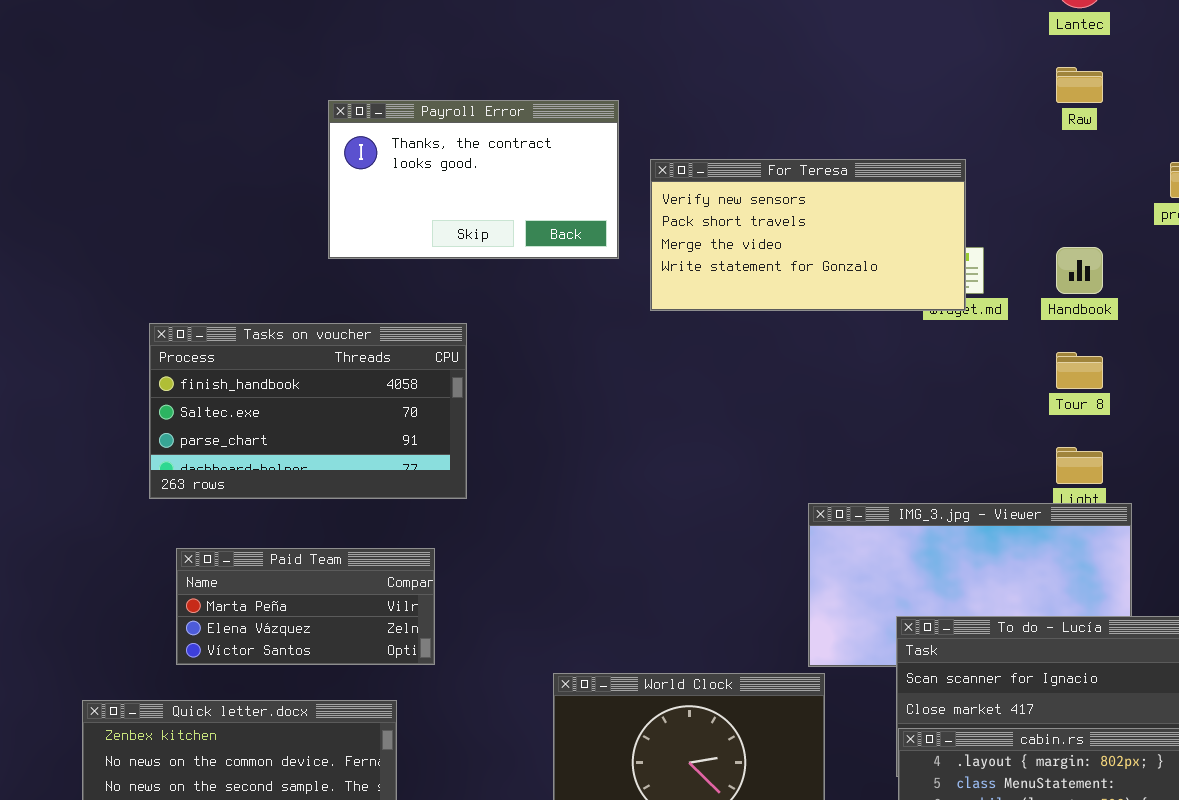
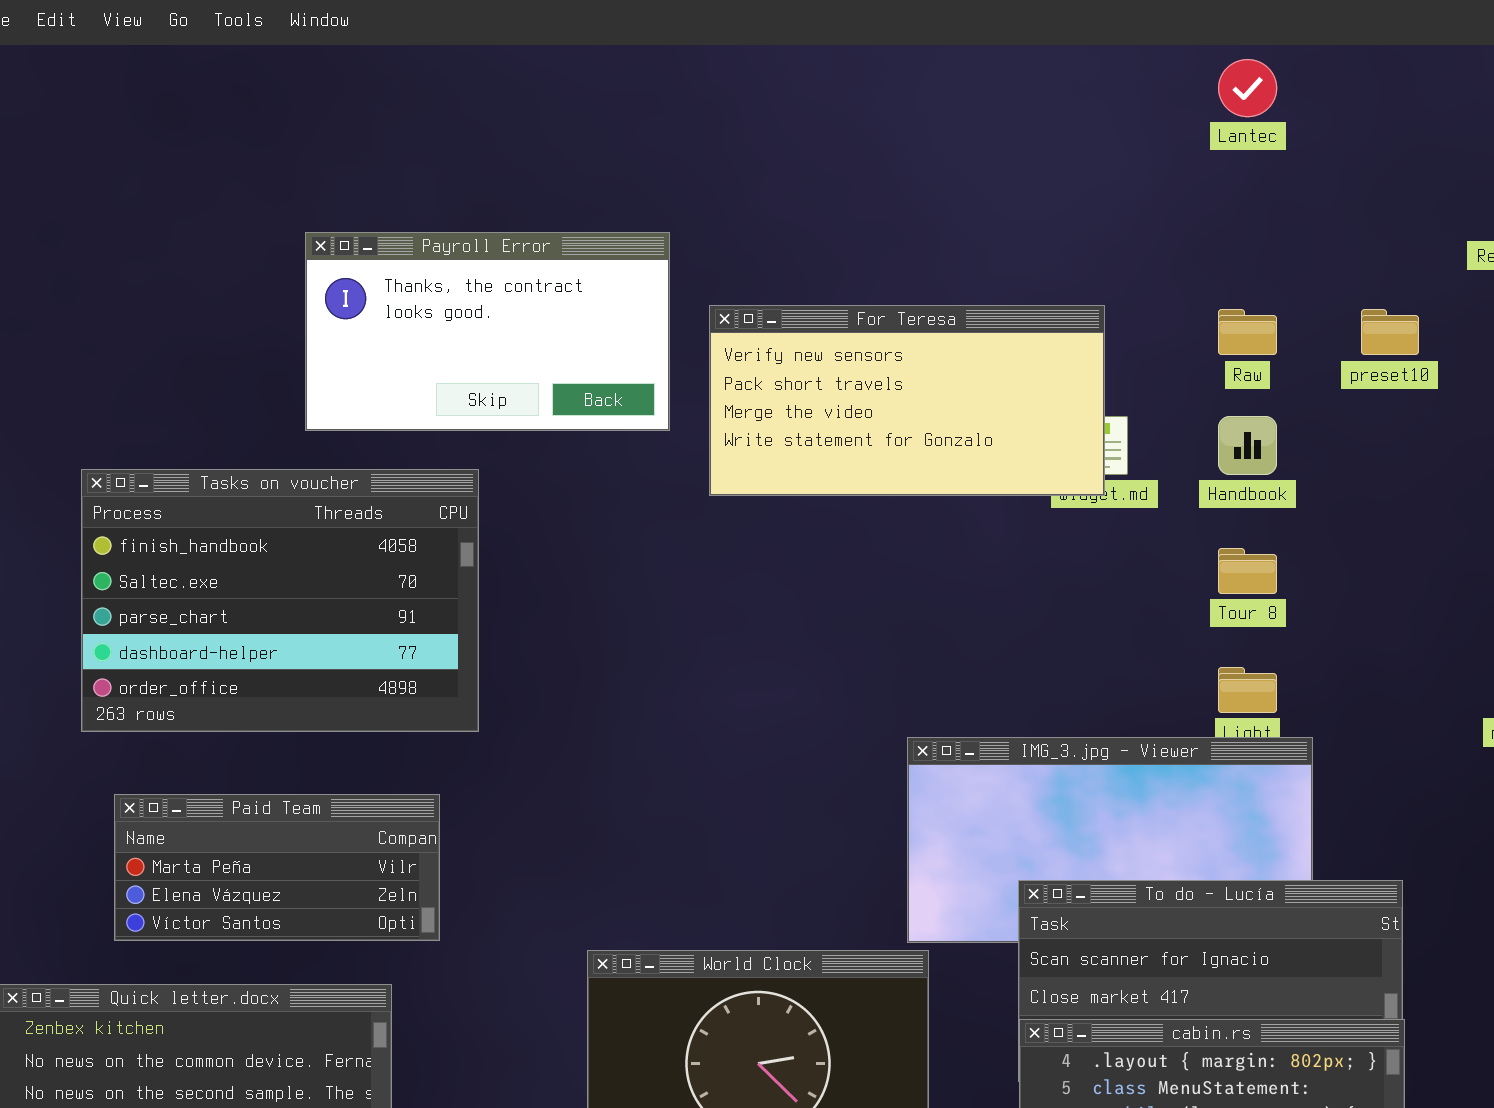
Raw: [1056,67,1103,103] -> [1218,309,1277,355], moved
Tasks on voucher: [149,323,467,499] -> [81,469,479,732], resized

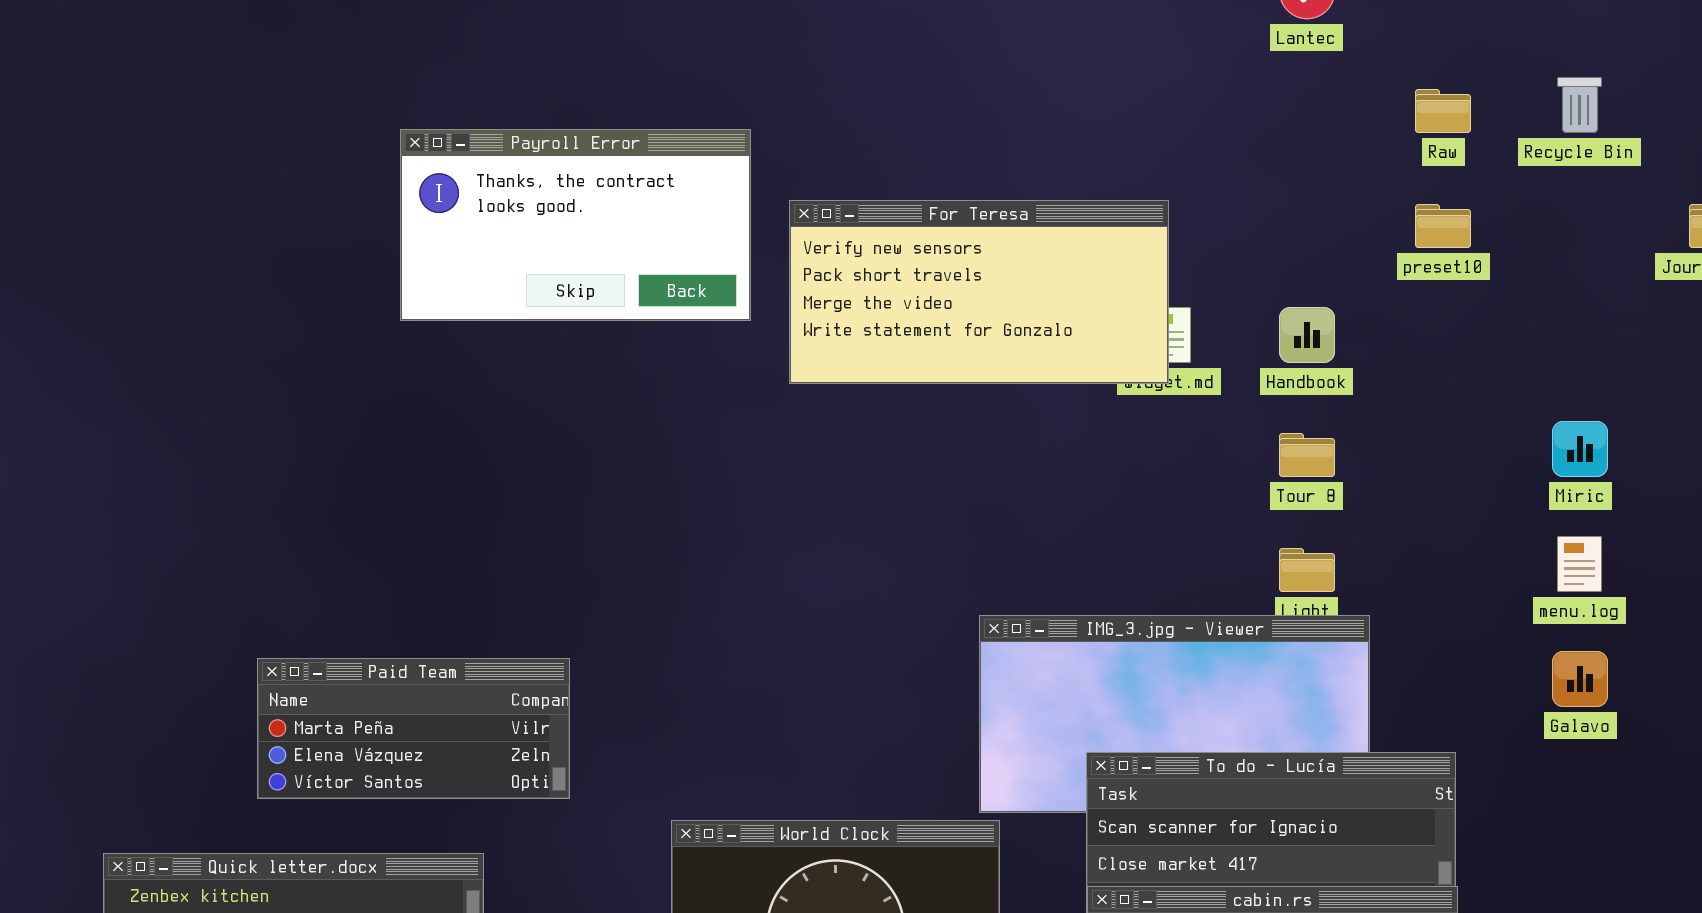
Raw: [1218,309,1277,355] -> [1415,89,1471,133], moved
Tasks on voucher: [81,469,479,732] -> none, closed
Paid Team: [114,794,440,941] -> [257,658,570,799], moved

